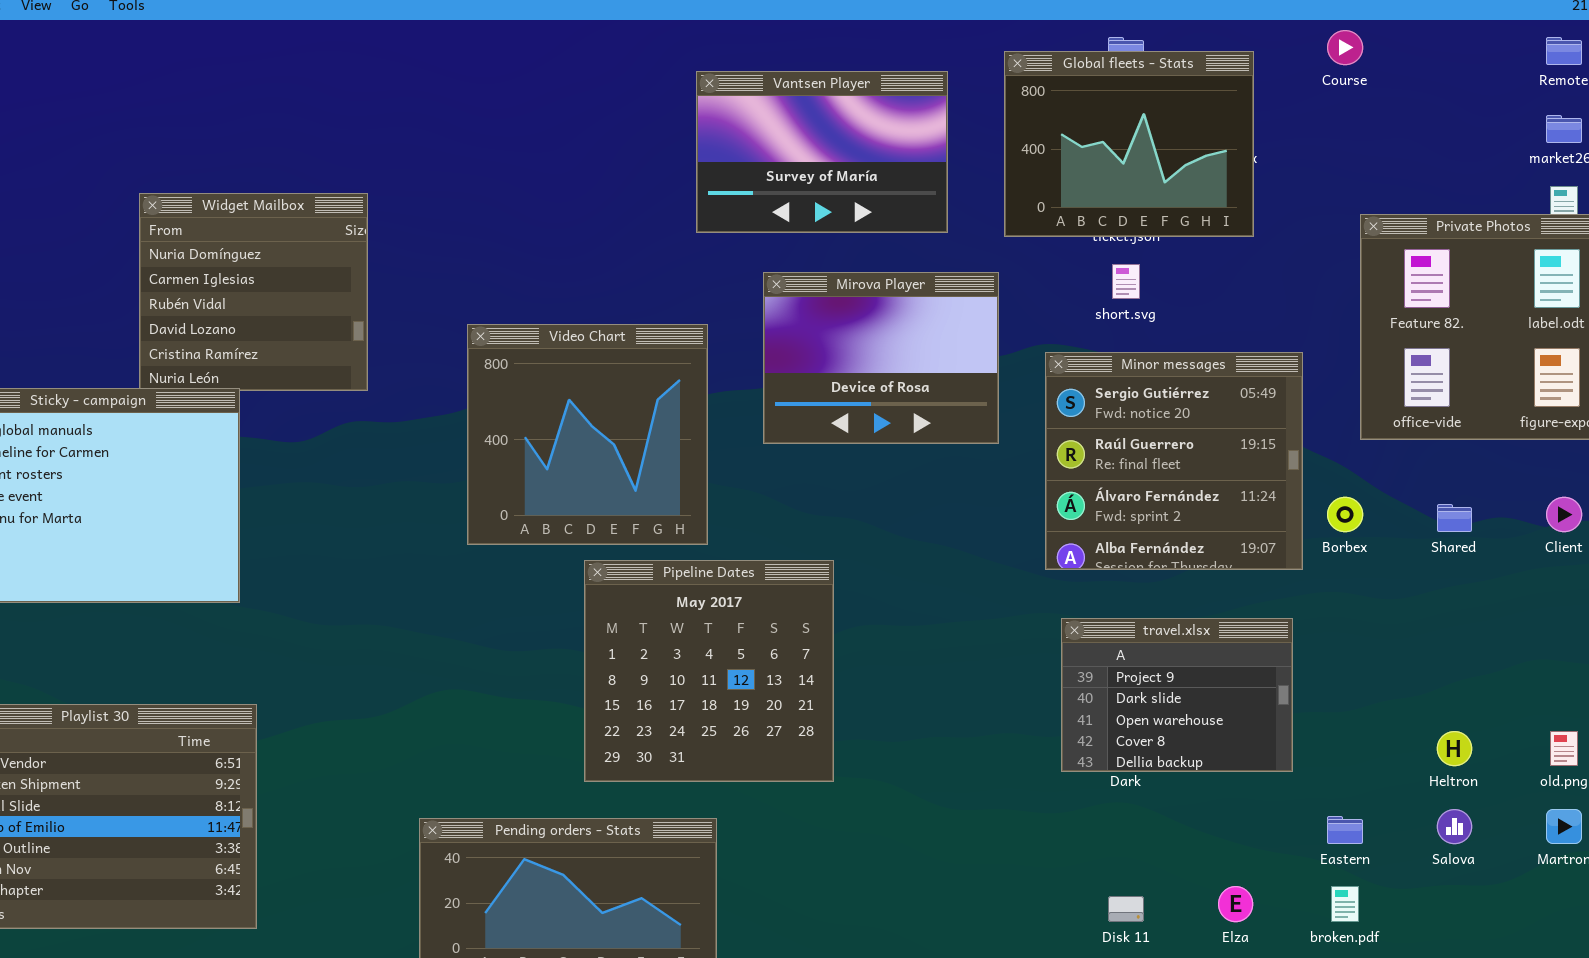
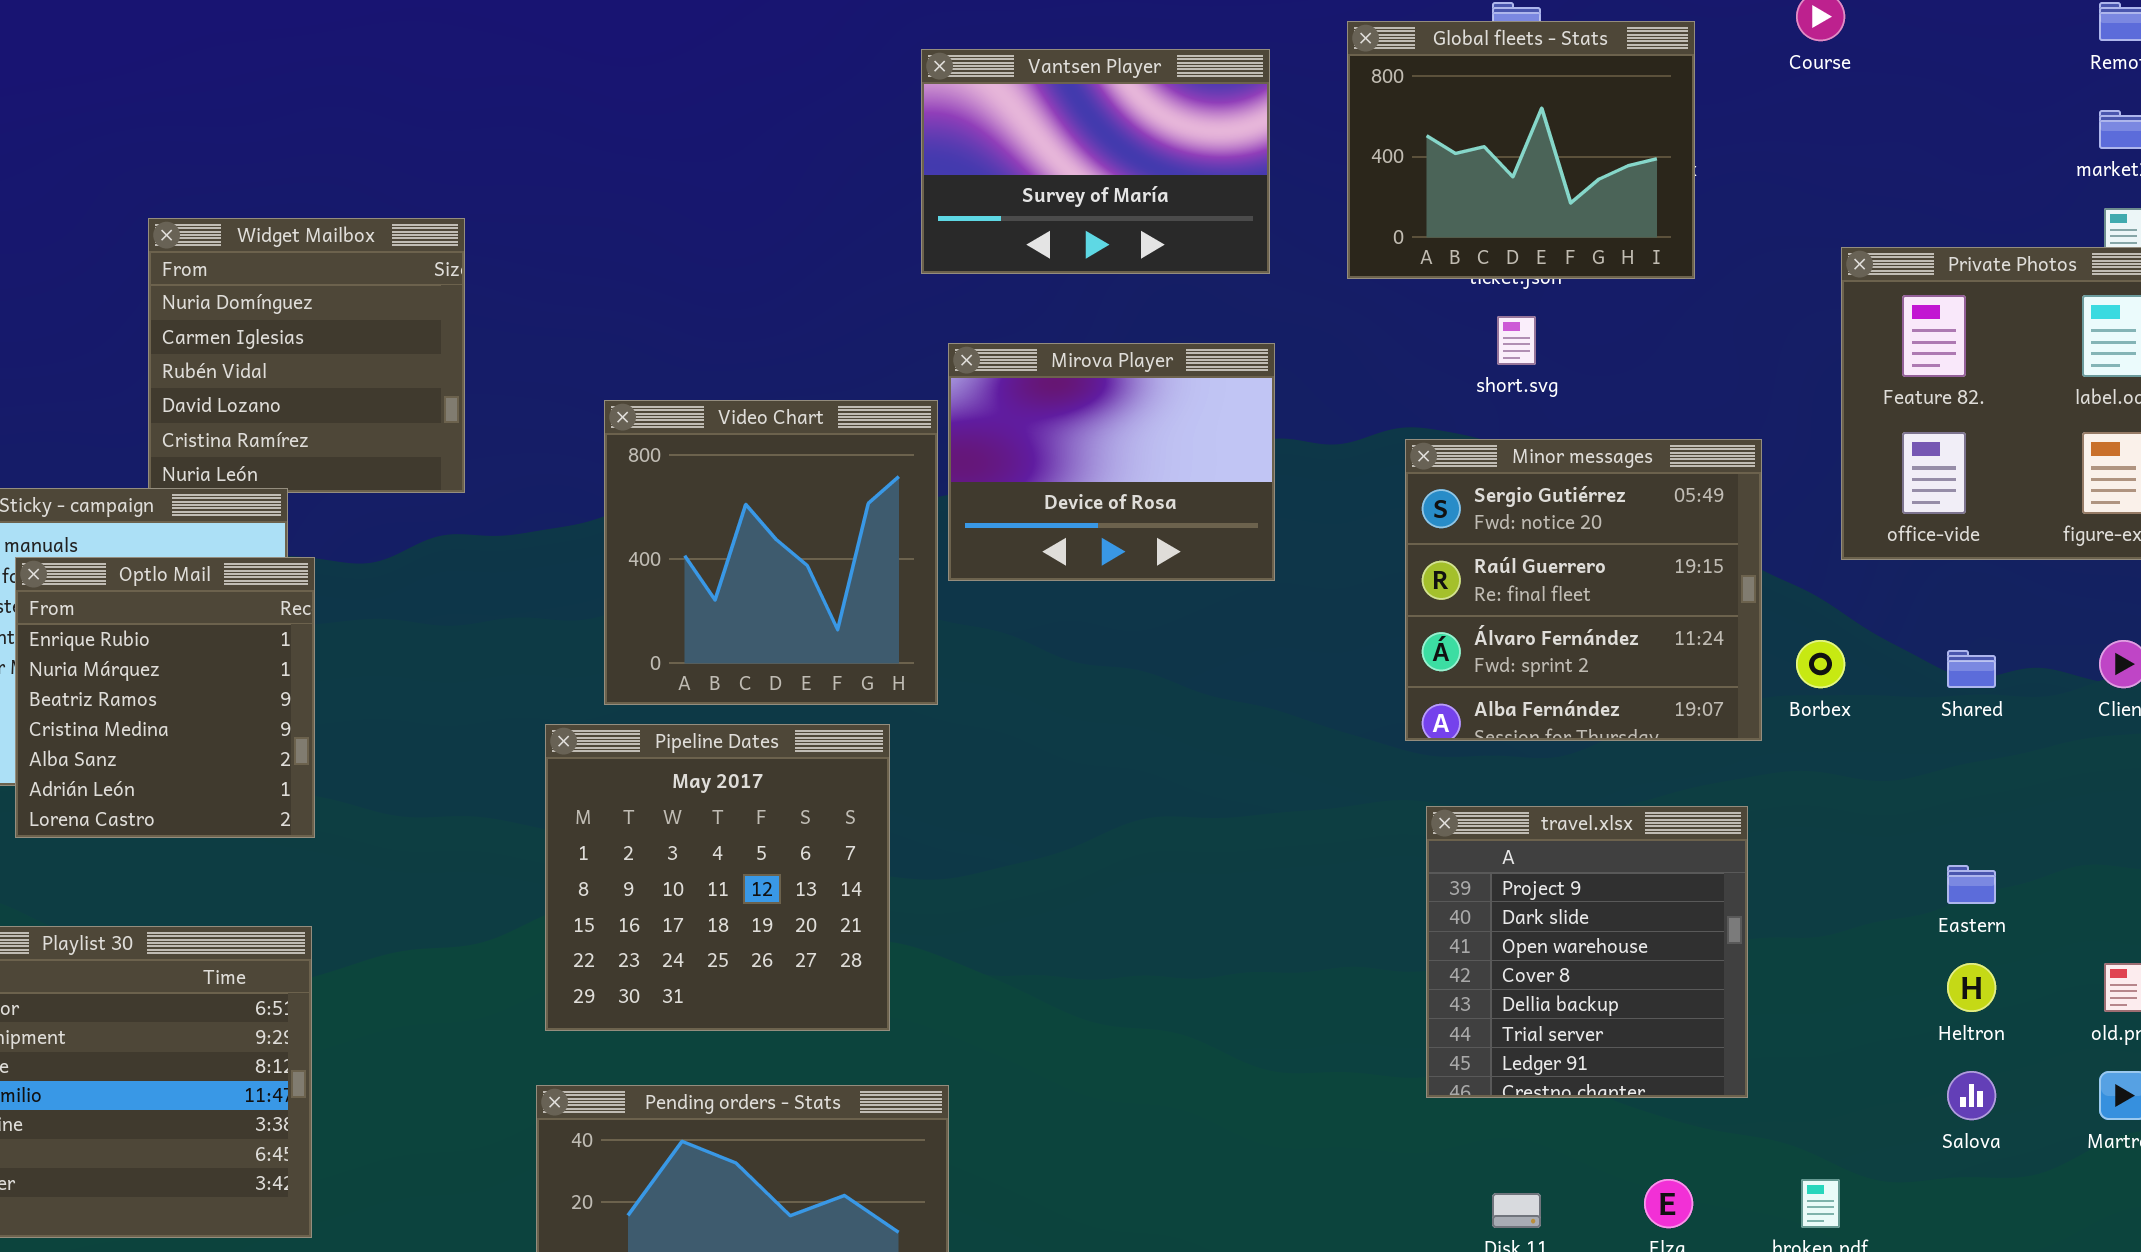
Mirova Player: [763,272,999,444] -> [948,343,1275,581], moved
Optlo Mail: none -> [15,557,315,838], opened
Pipeline Dates: [584,560,834,782] -> [545,724,890,1031], moved
travel.xlsx: [1061,618,1293,772] -> [1426,806,1748,1098], resized
Eastern: [1327,816,1363,844] -> [1947,865,1996,904], moved

